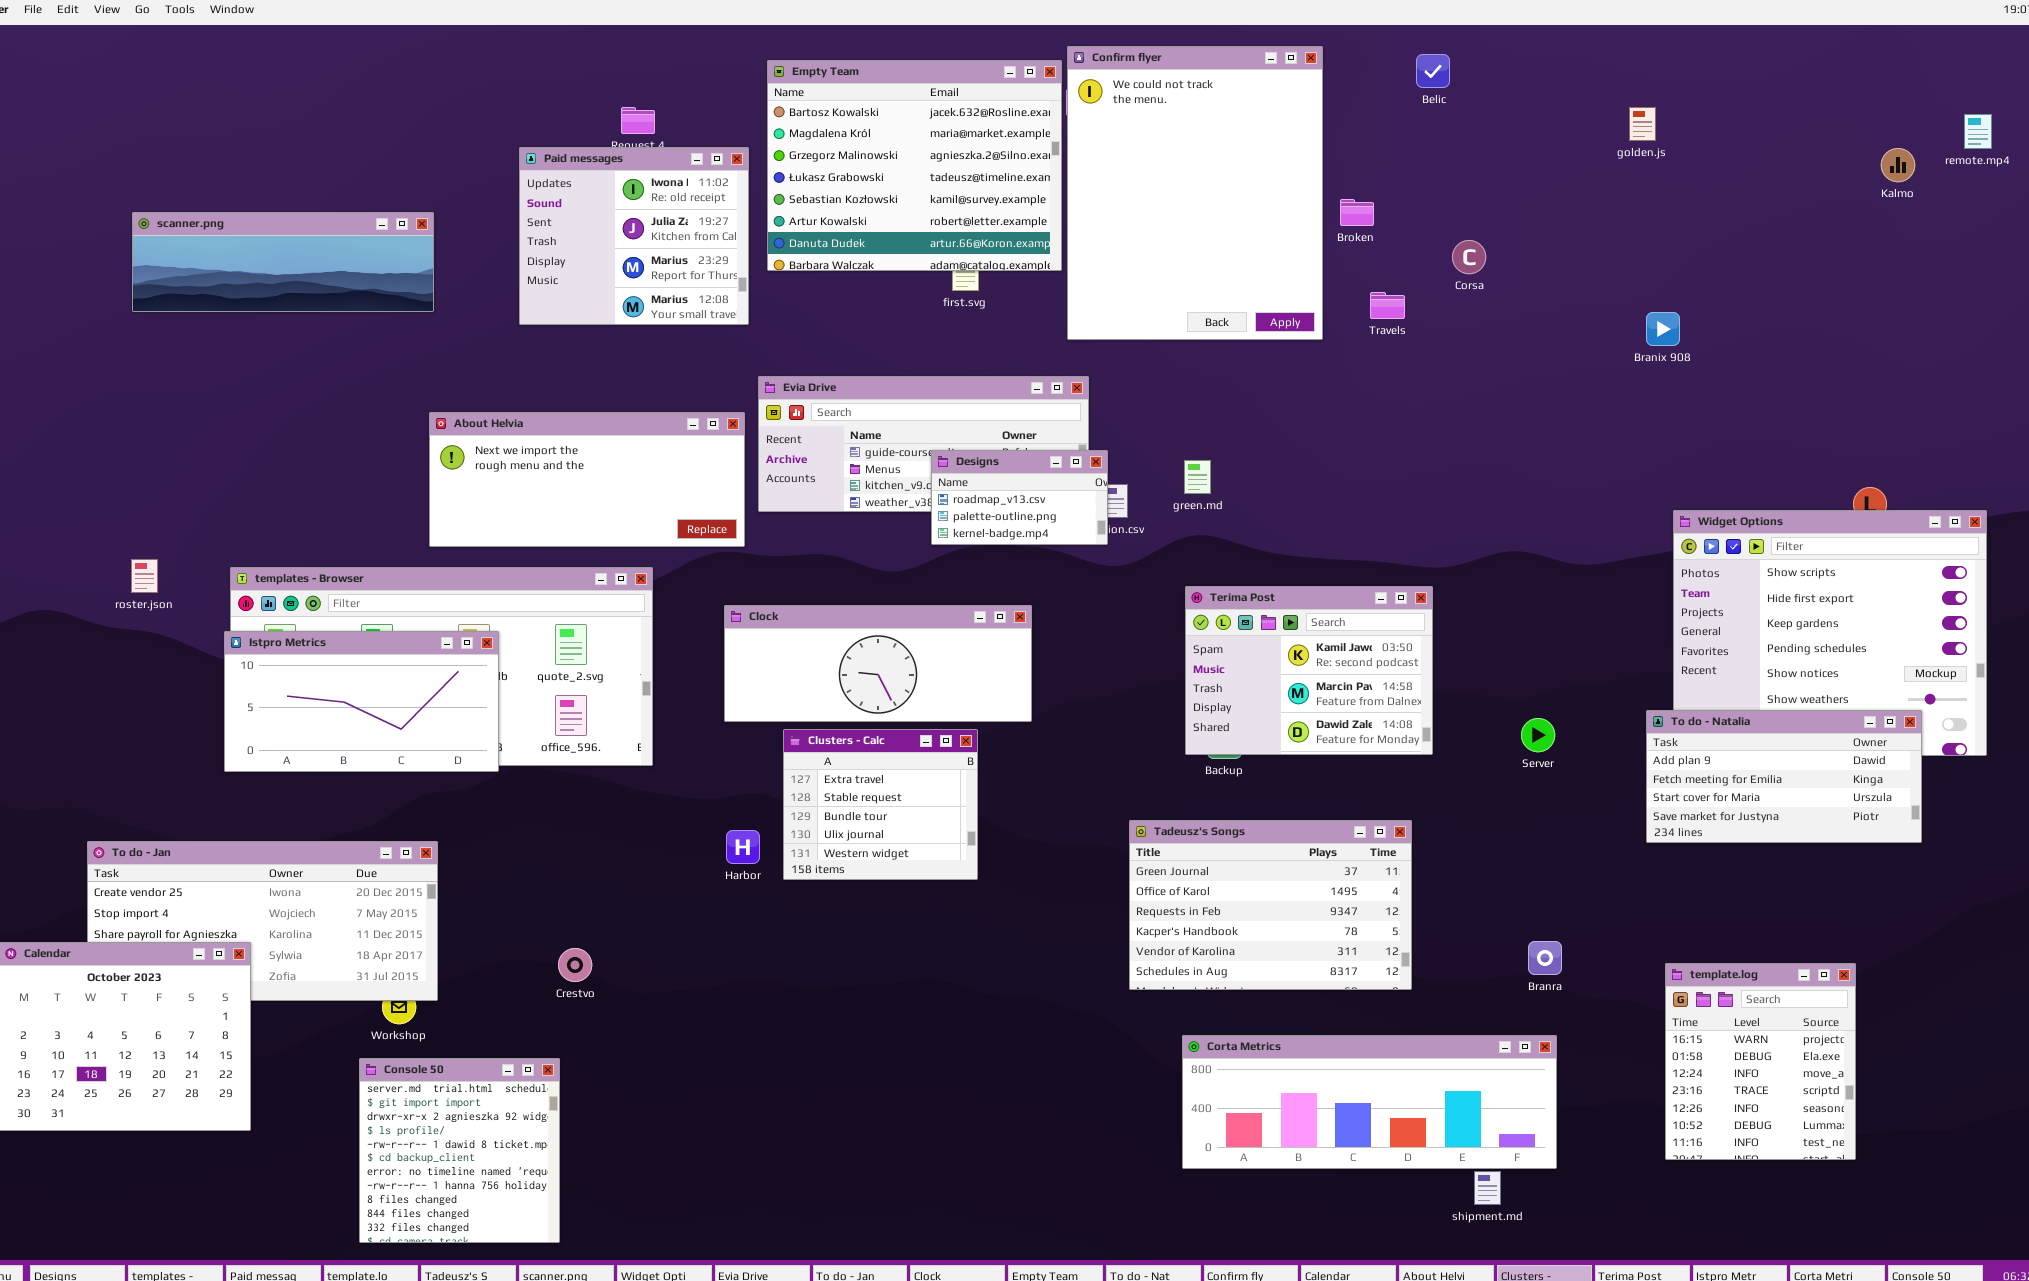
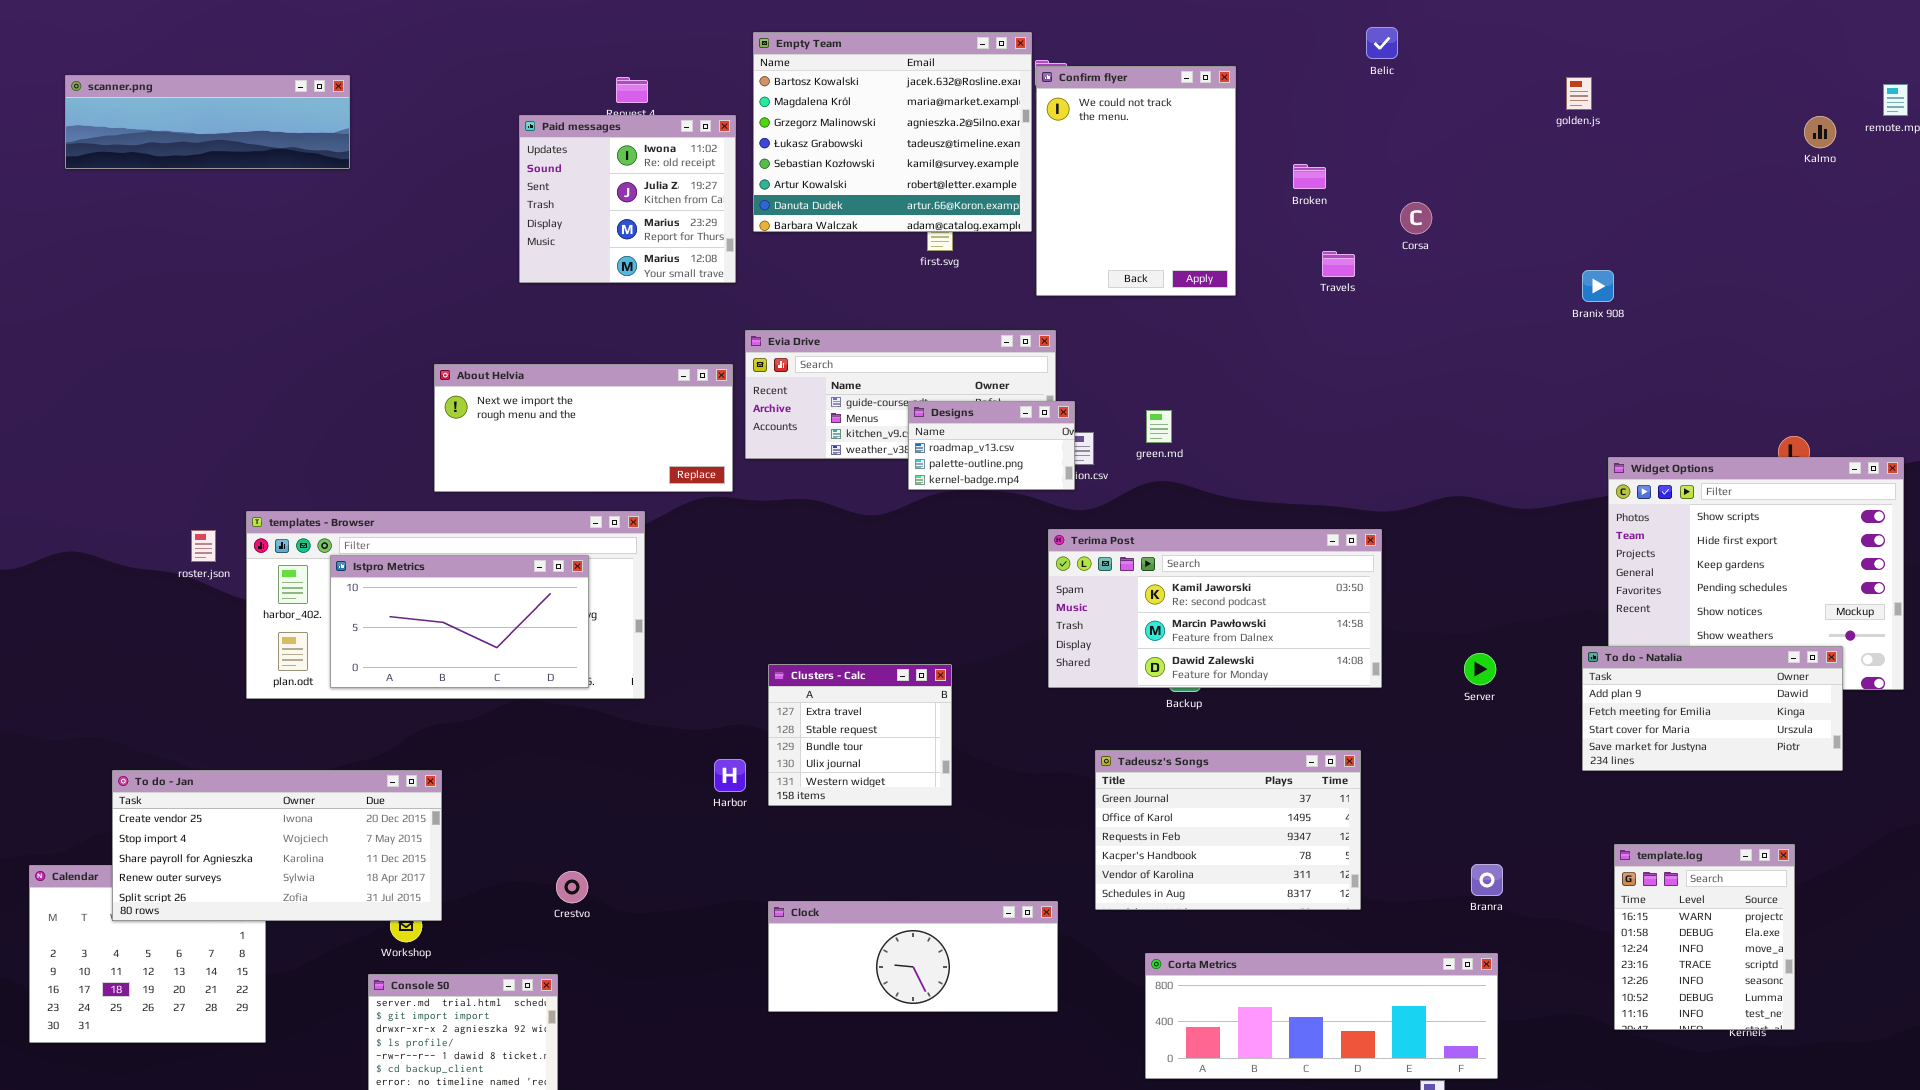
Confirm flyer: [1067,46,1323,340] -> [1036,66,1236,296], resized
scanner.png: [132,212,434,312] -> [65,75,350,169], moved
roster.json: [131,559,158,593] -> [191,530,216,562], moved
Terima Post: [1185,586,1433,755] -> [1048,529,1382,688], resized
Clock: [724,605,1032,722] -> [768,901,1058,1012], moved
Istpro Metrics: [224,631,499,772] -> [330,555,589,688], moved
To do - Jan: [87,841,438,1001] -> [112,770,442,921], raised
template.log: [1665,963,1856,1160] -> [1614,844,1795,1030], moved

